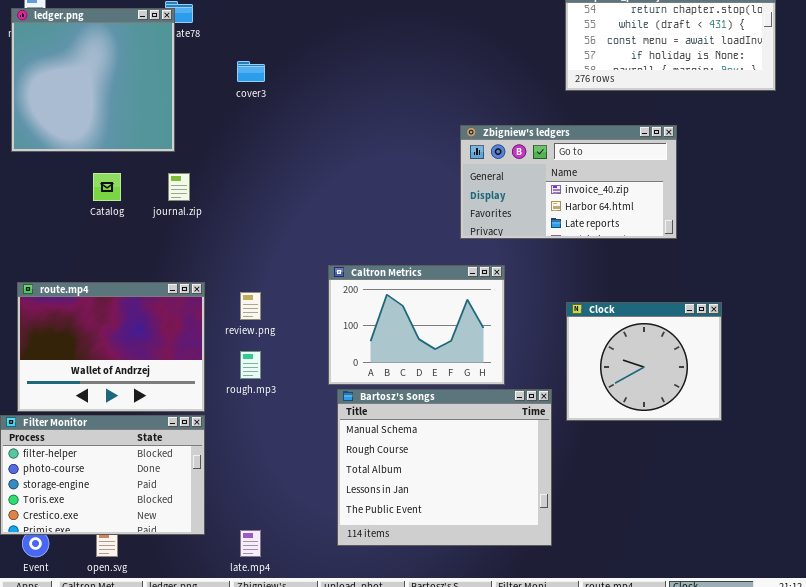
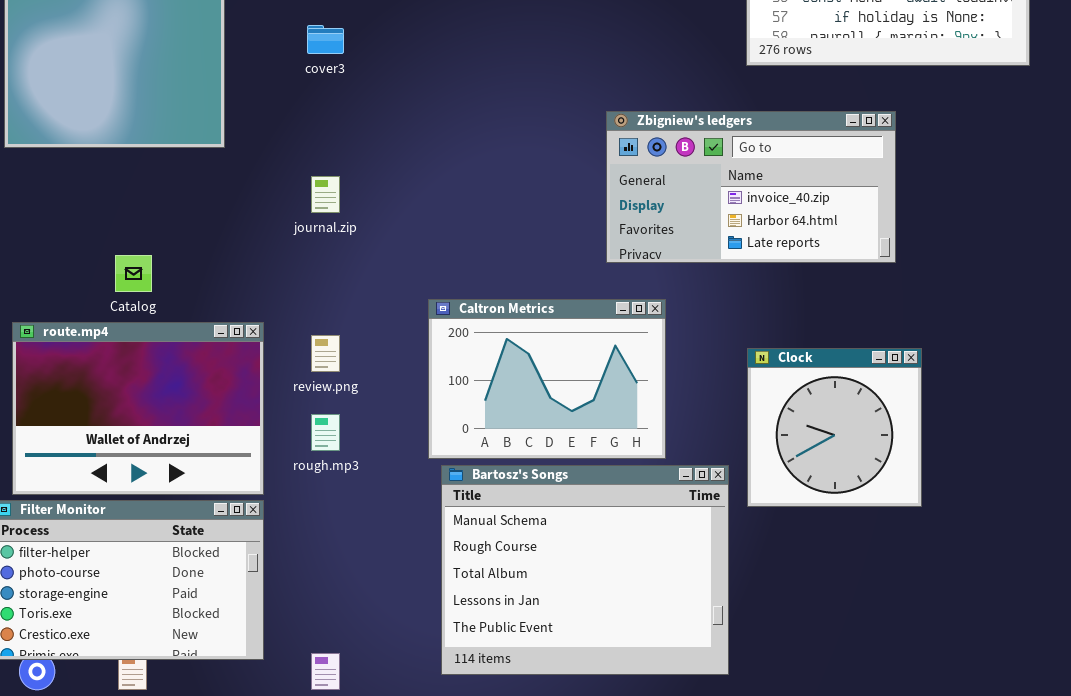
Catalog: [93,173,121,201] -> [115,255,152,292], moved
journal.zip: [168,173,190,201] -> [311,176,340,213], moved
Clock: [566,302,722,421] -> [747,348,922,507], resized

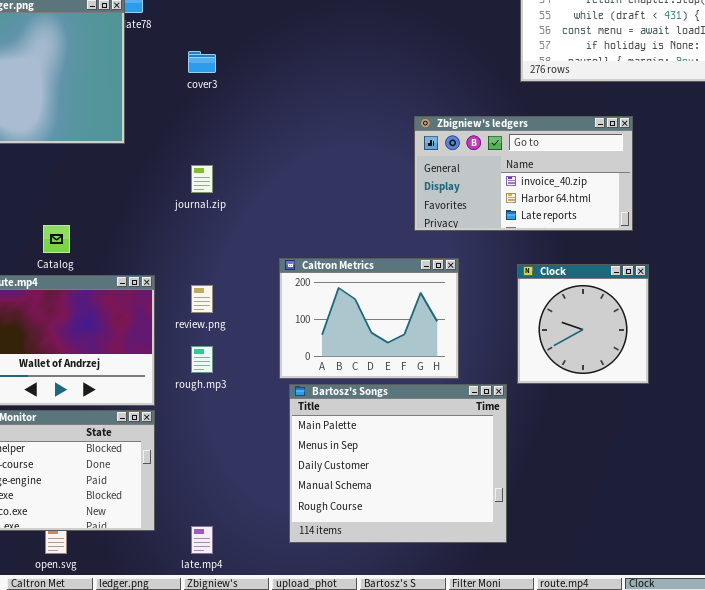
Clock: [747,348,922,507] -> [517,264,649,384], moved
Bartosz's Songs: [441,465,729,675] -> [289,384,507,543], scrolled up 3 rows

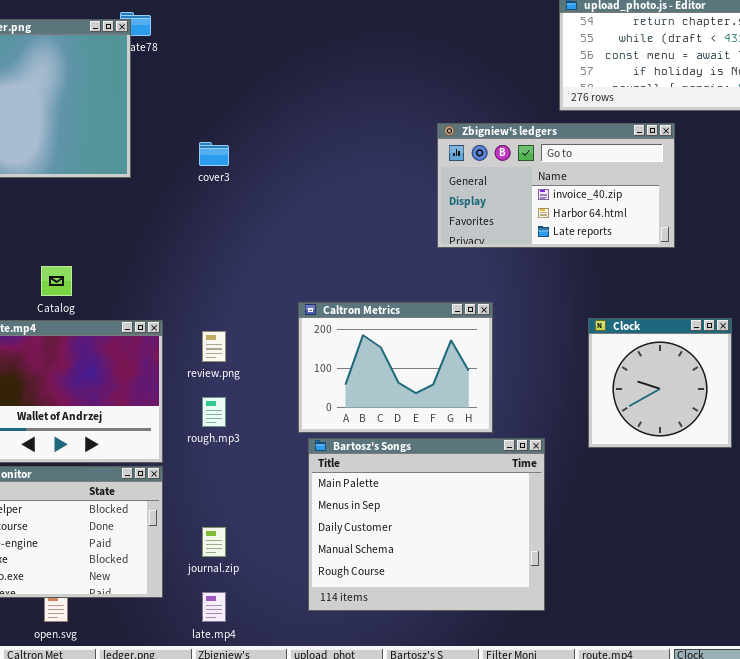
cover3: [188,51,216,73] -> [199,142,229,166], moved
Zbigniew's ledgers: [414,116,633,231] -> [437,123,675,248], moved
journal.zip: [191,165,213,193] -> [202,527,226,557], moved
Clock: [517,264,649,384] -> [588,318,732,448], moved

